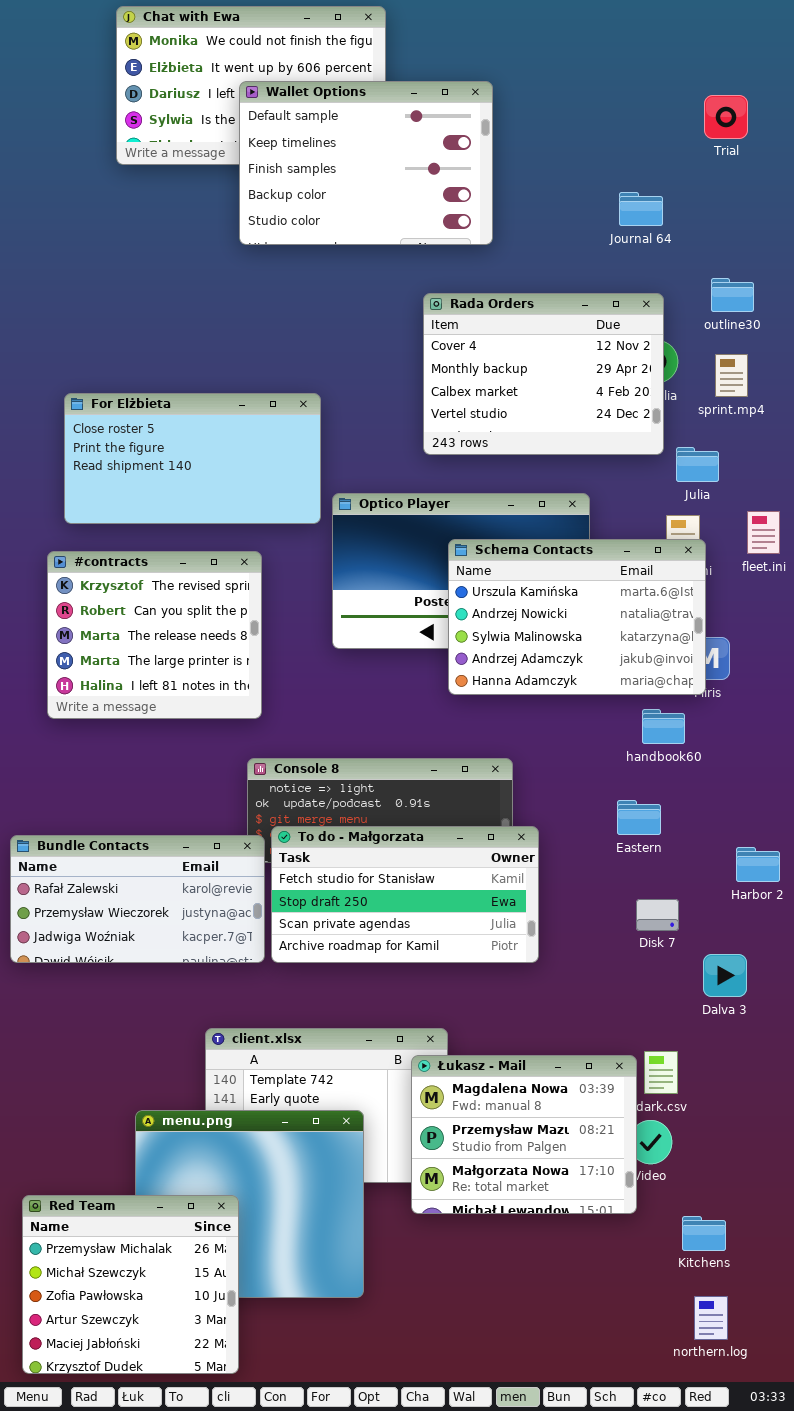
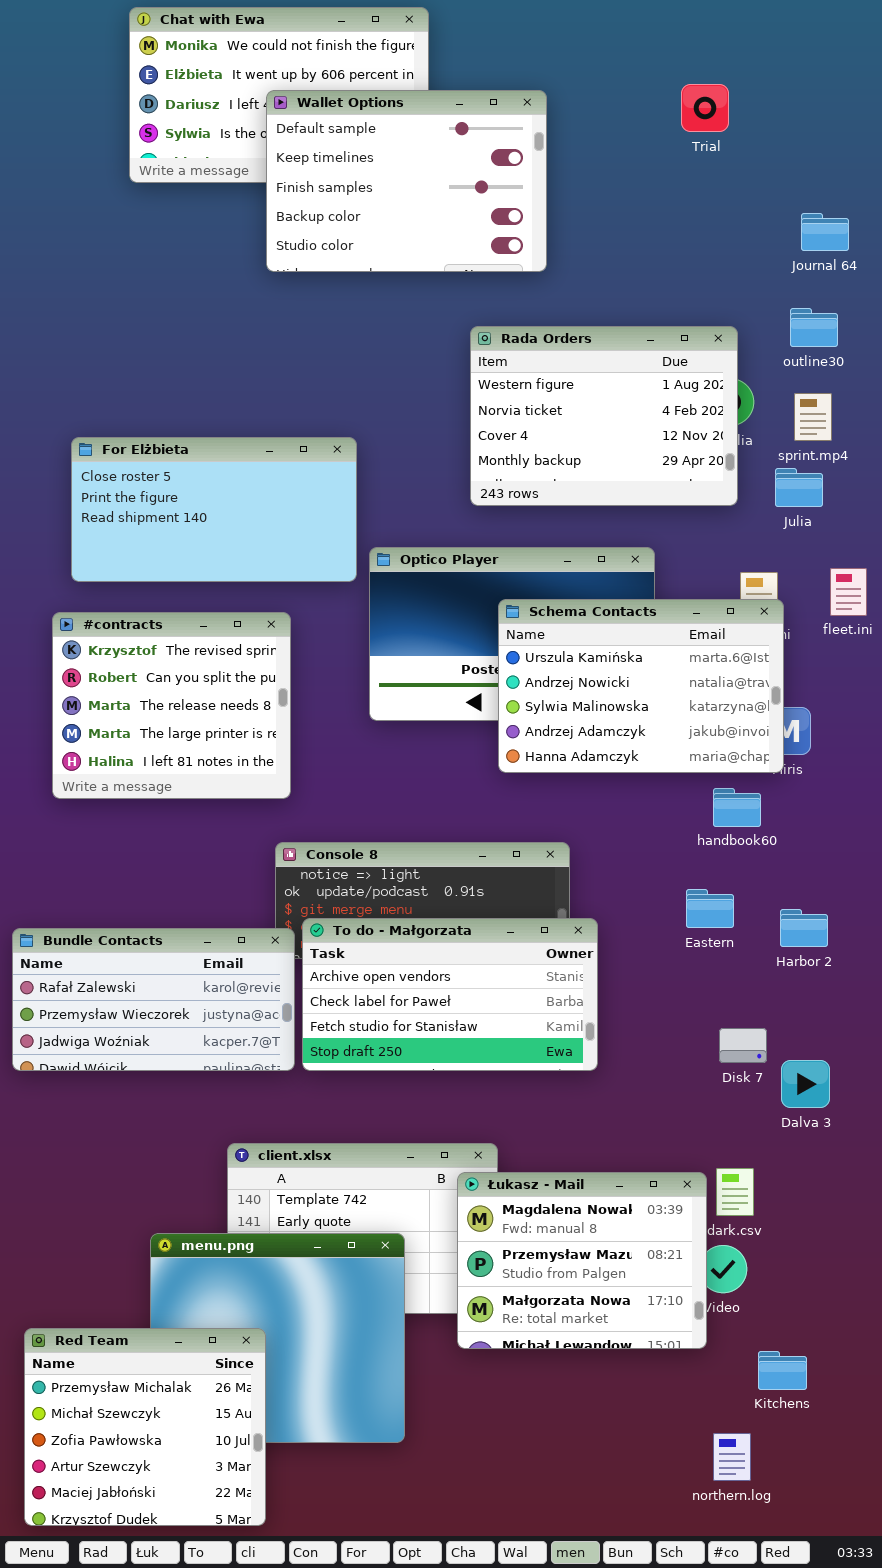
Trial: [704,95,748,139] -> [681,84,729,132], moved
Journal 64: [619,192,663,226] -> [801,213,849,251], moved
Rada Orders: [423,293,664,455] -> [470,326,738,506], scrolled up 2 rows
Julia: [676,447,719,482] -> [775,468,823,507], moved
To do - Małgorzata: [271,826,539,963] -> [302,918,598,1071], scrolled up 2 rows
Harbor 2: [736,847,780,882] -> [780,909,828,947], moved
Disk 7: [636,899,679,931] -> [719,1028,767,1063], moved
northern.log: [694,1296,728,1340] -> [713,1433,751,1481], moved

